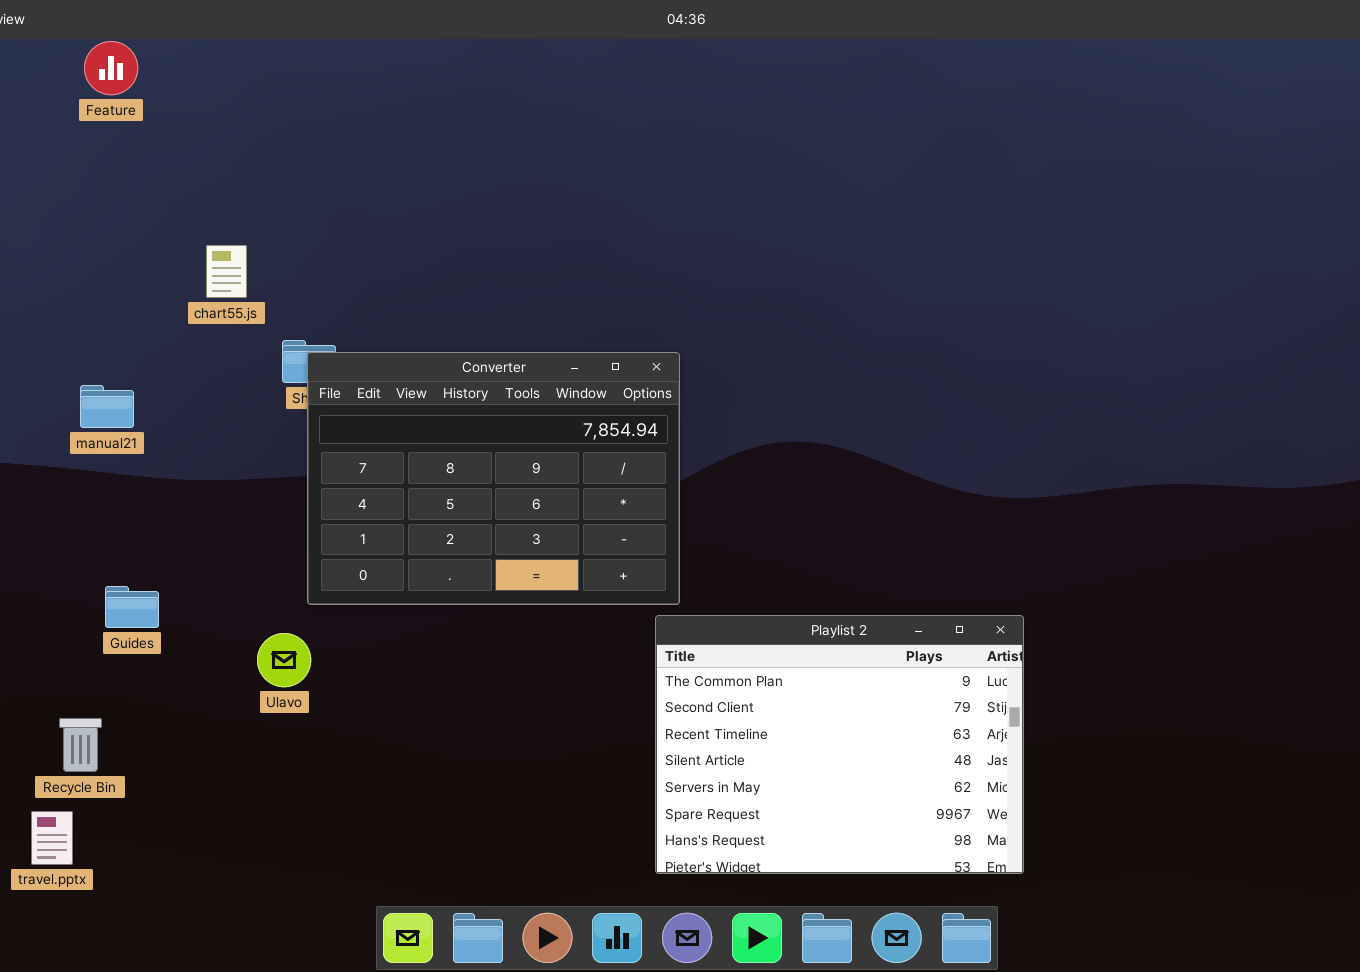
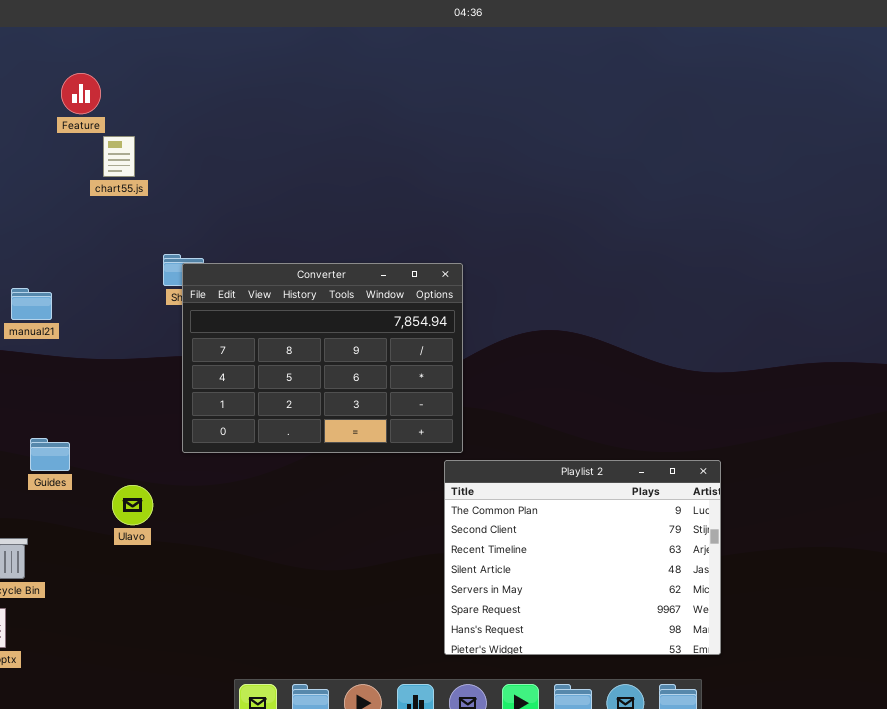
Feature: [84,41,138,95] -> [61,73,101,114], moved
chart55.js: [206,245,247,298] -> [103,136,135,177], moved
Ulavo: [257,633,311,687] -> [112,485,153,525], moved

